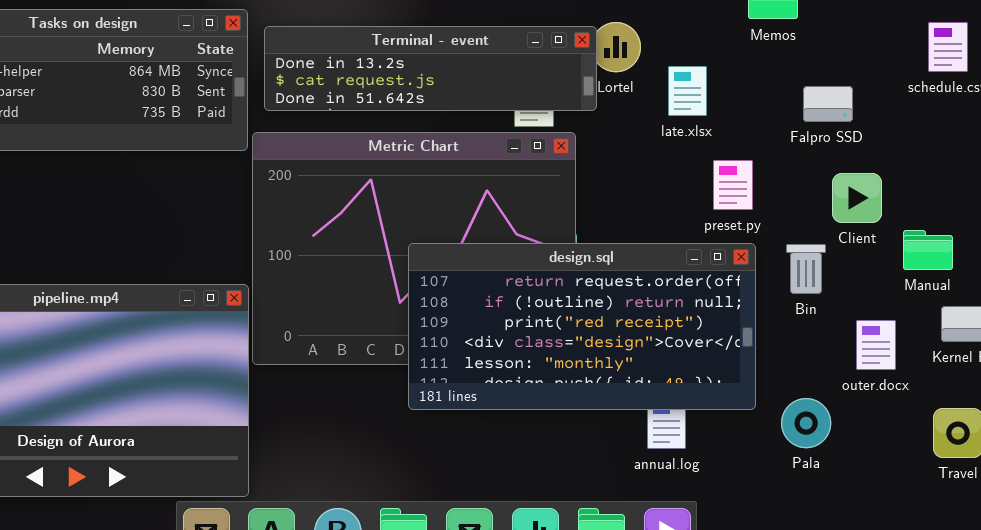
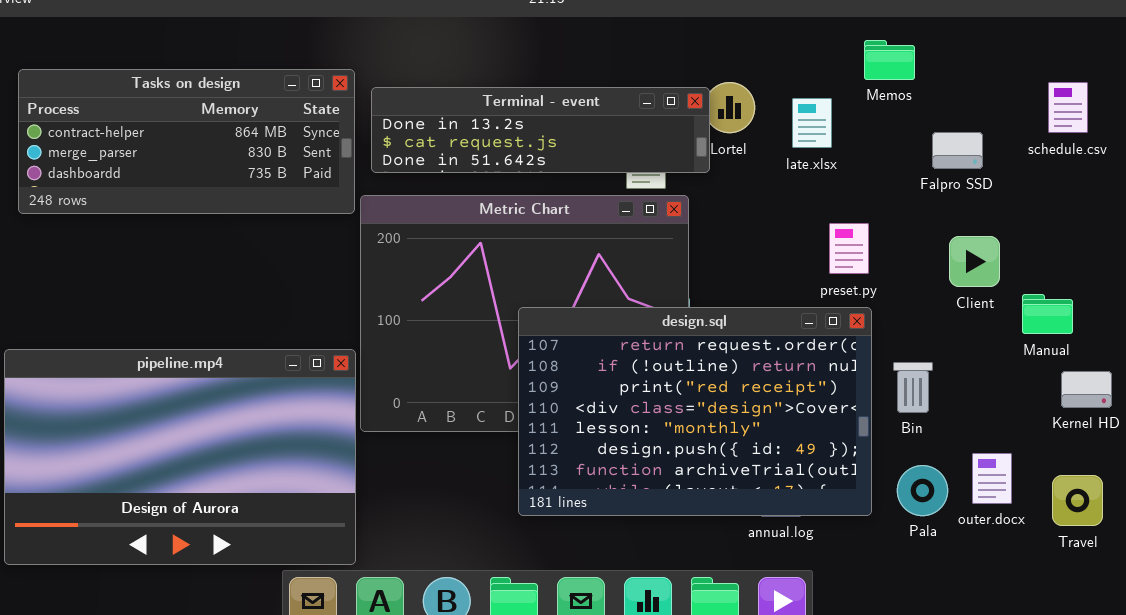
late.xlsx: [668,66,707,116] -> [792,98,832,148], moved
Falpro SSD: [803,86,853,122] -> [932,132,983,169], moved
design.sql: [408,243,756,410] -> [518,307,872,516], resized
Bin: [786,244,826,294] -> [893,362,933,413], moved
outer.docx: [856,320,896,370] -> [972,453,1012,504], moved

